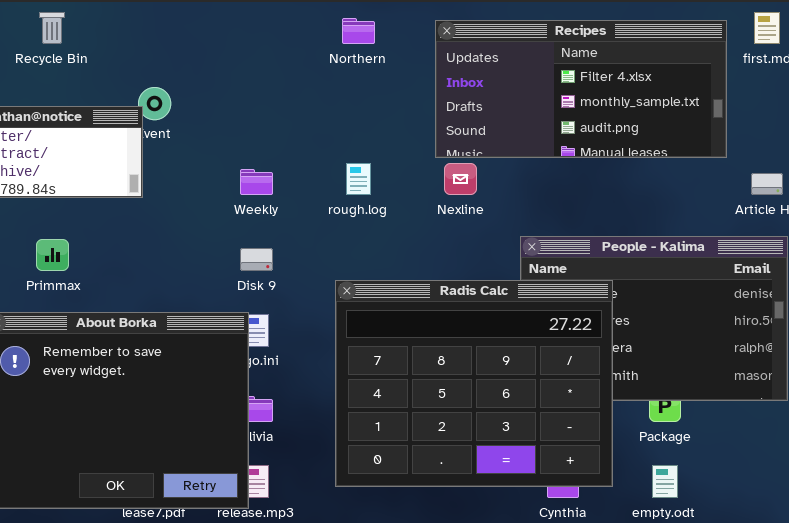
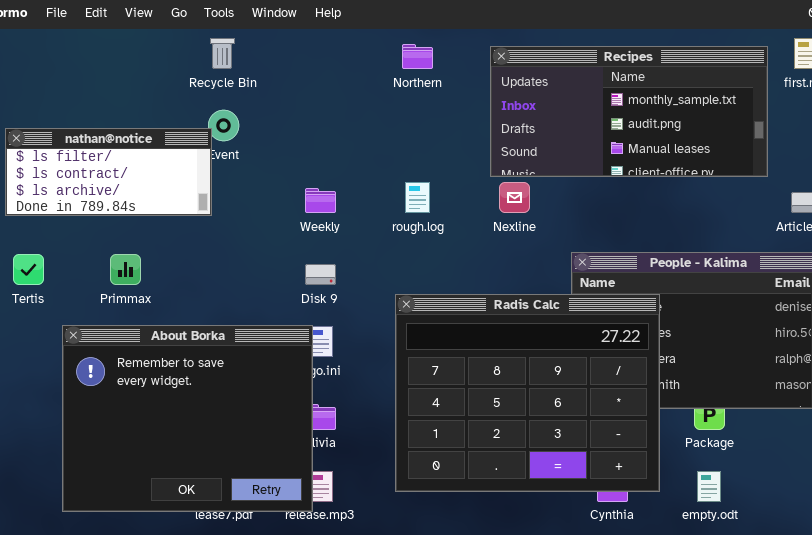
Recycle Bin: [39,12,65,44] -> [210,38,235,69], moved
Recipes: [435,20,727,158] -> [490,46,768,177], scrolled down 1 row

